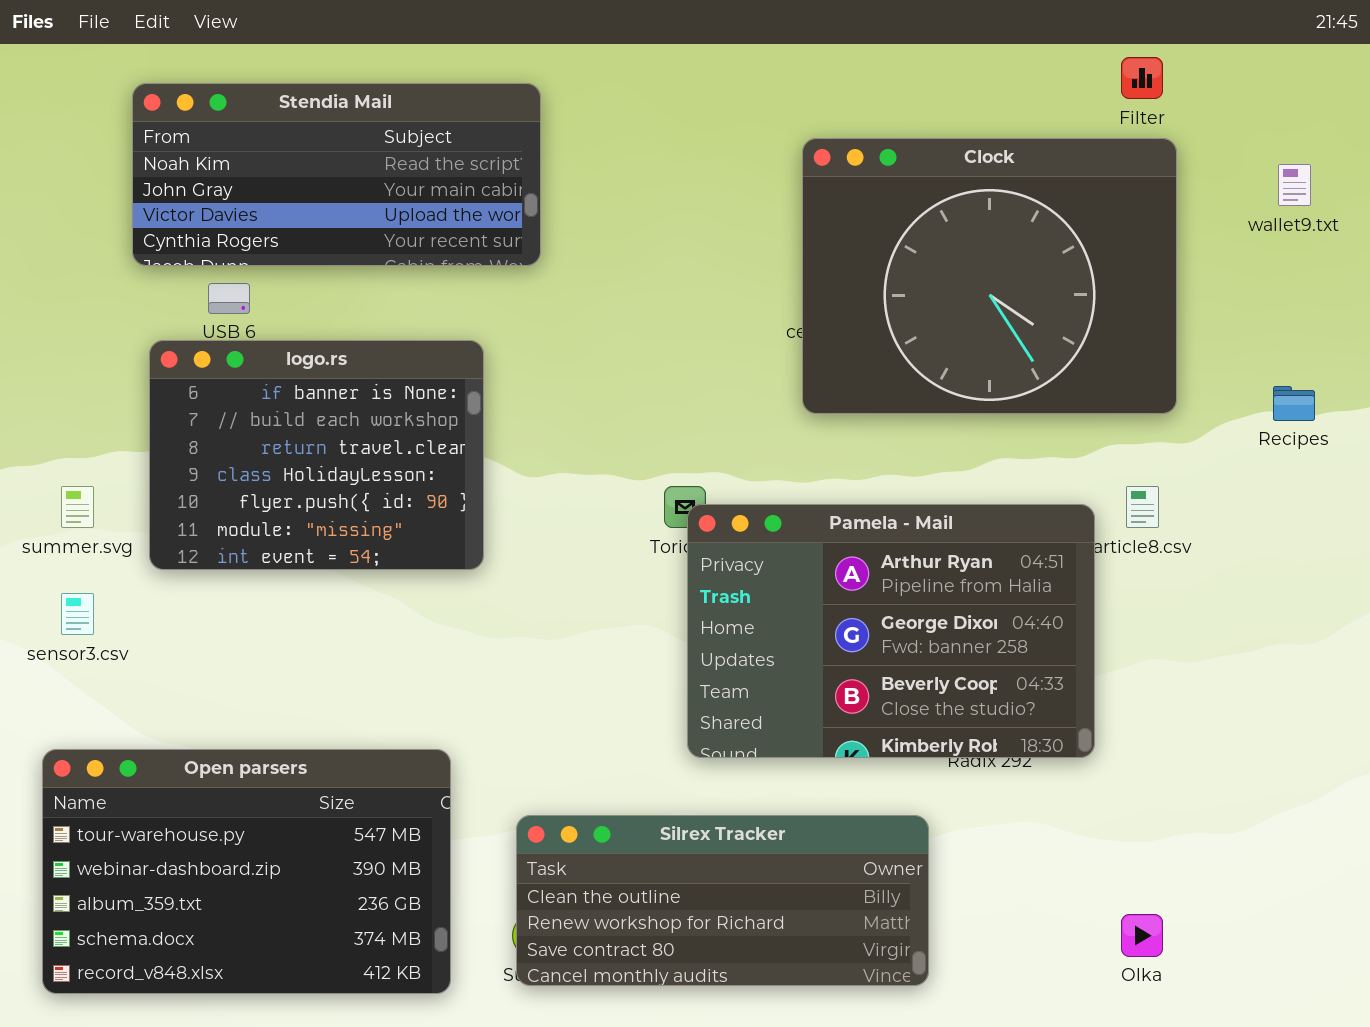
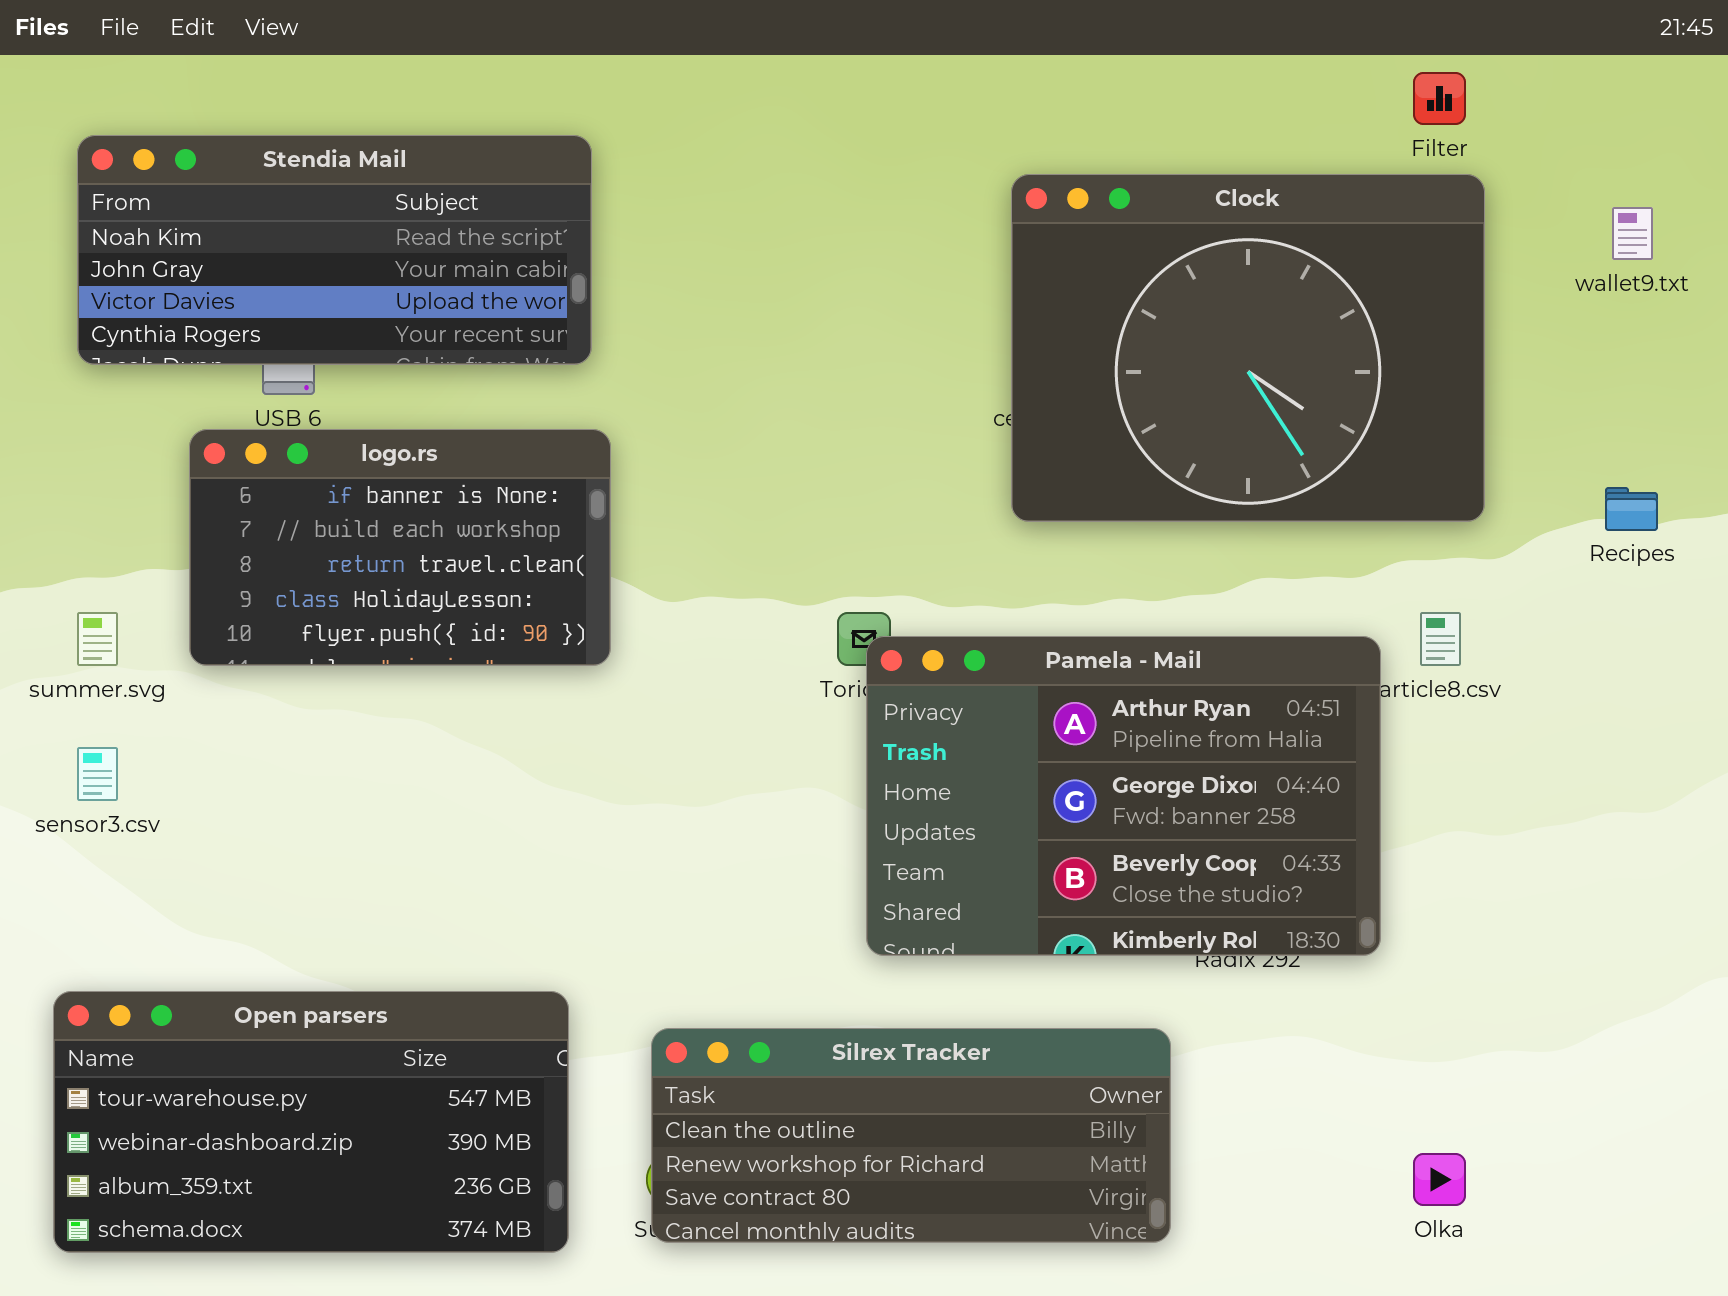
Stendia Mail: [132,83,541,266] -> [77,135,592,365], moved
logo.rs: [149,340,484,570] -> [189,429,611,666], resized
Open parsers: [42,749,451,994] -> [53,991,569,1253], resized

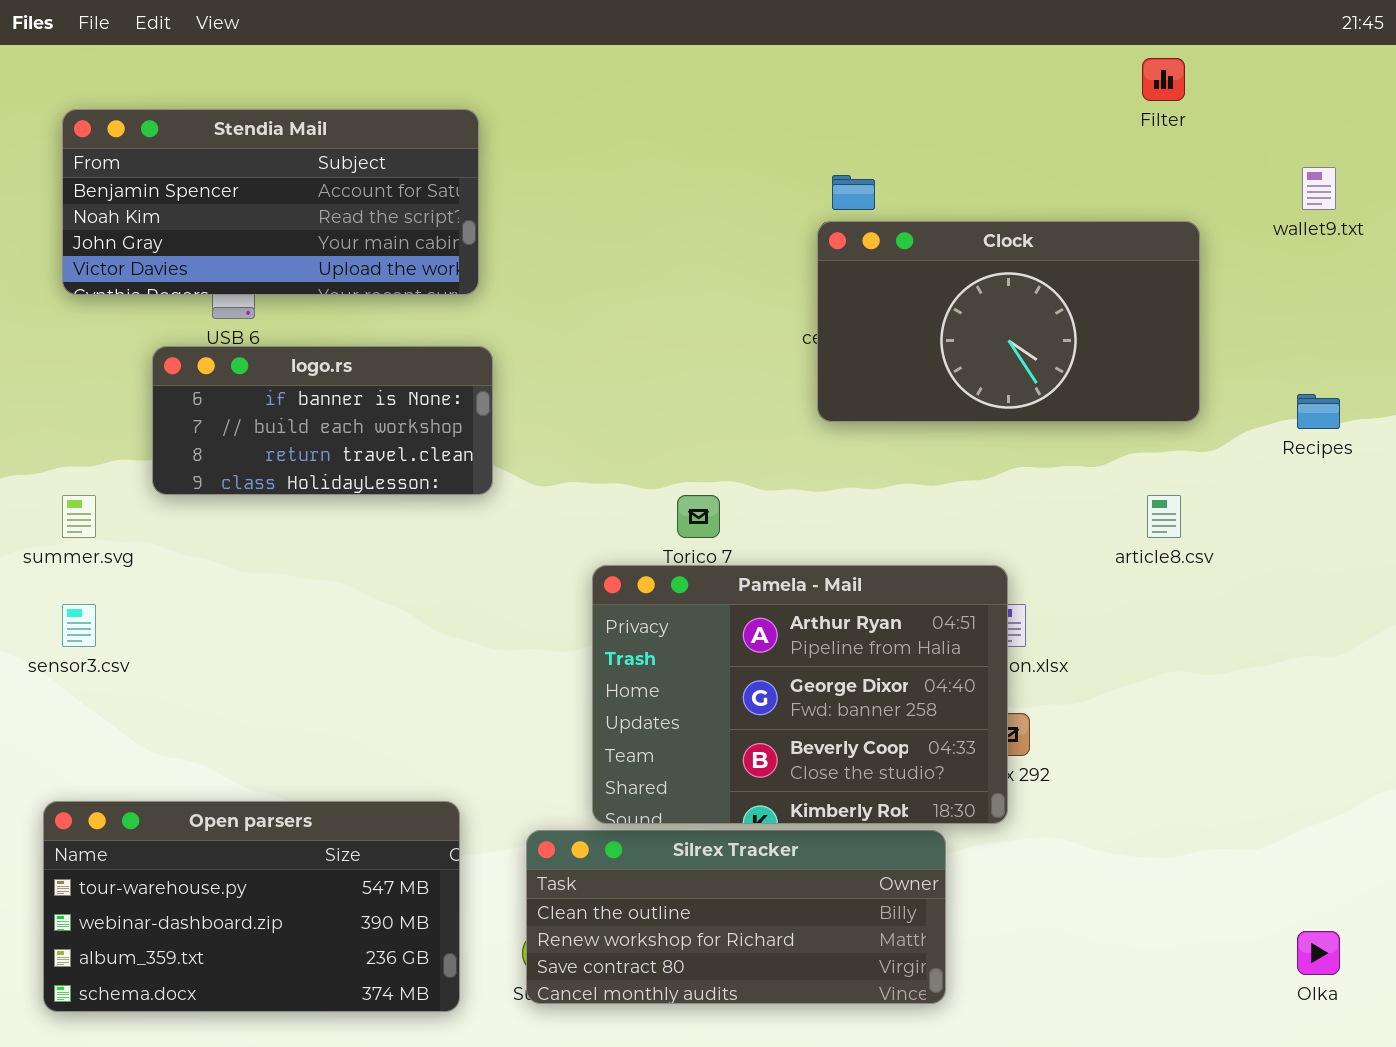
Stendia Mail: [77,135,592,365] -> [62,109,479,295], scrolled up 1 row
Clock: [1011,174,1485,522] -> [817,221,1200,422], resized
logo.rs: [189,429,611,666] -> [152,346,493,495], resized
Pamela - Mail: [866,636,1381,956] -> [592,565,1008,824], moved
Olka: [1413,1153,1466,1206] -> [1297,931,1340,975], moved

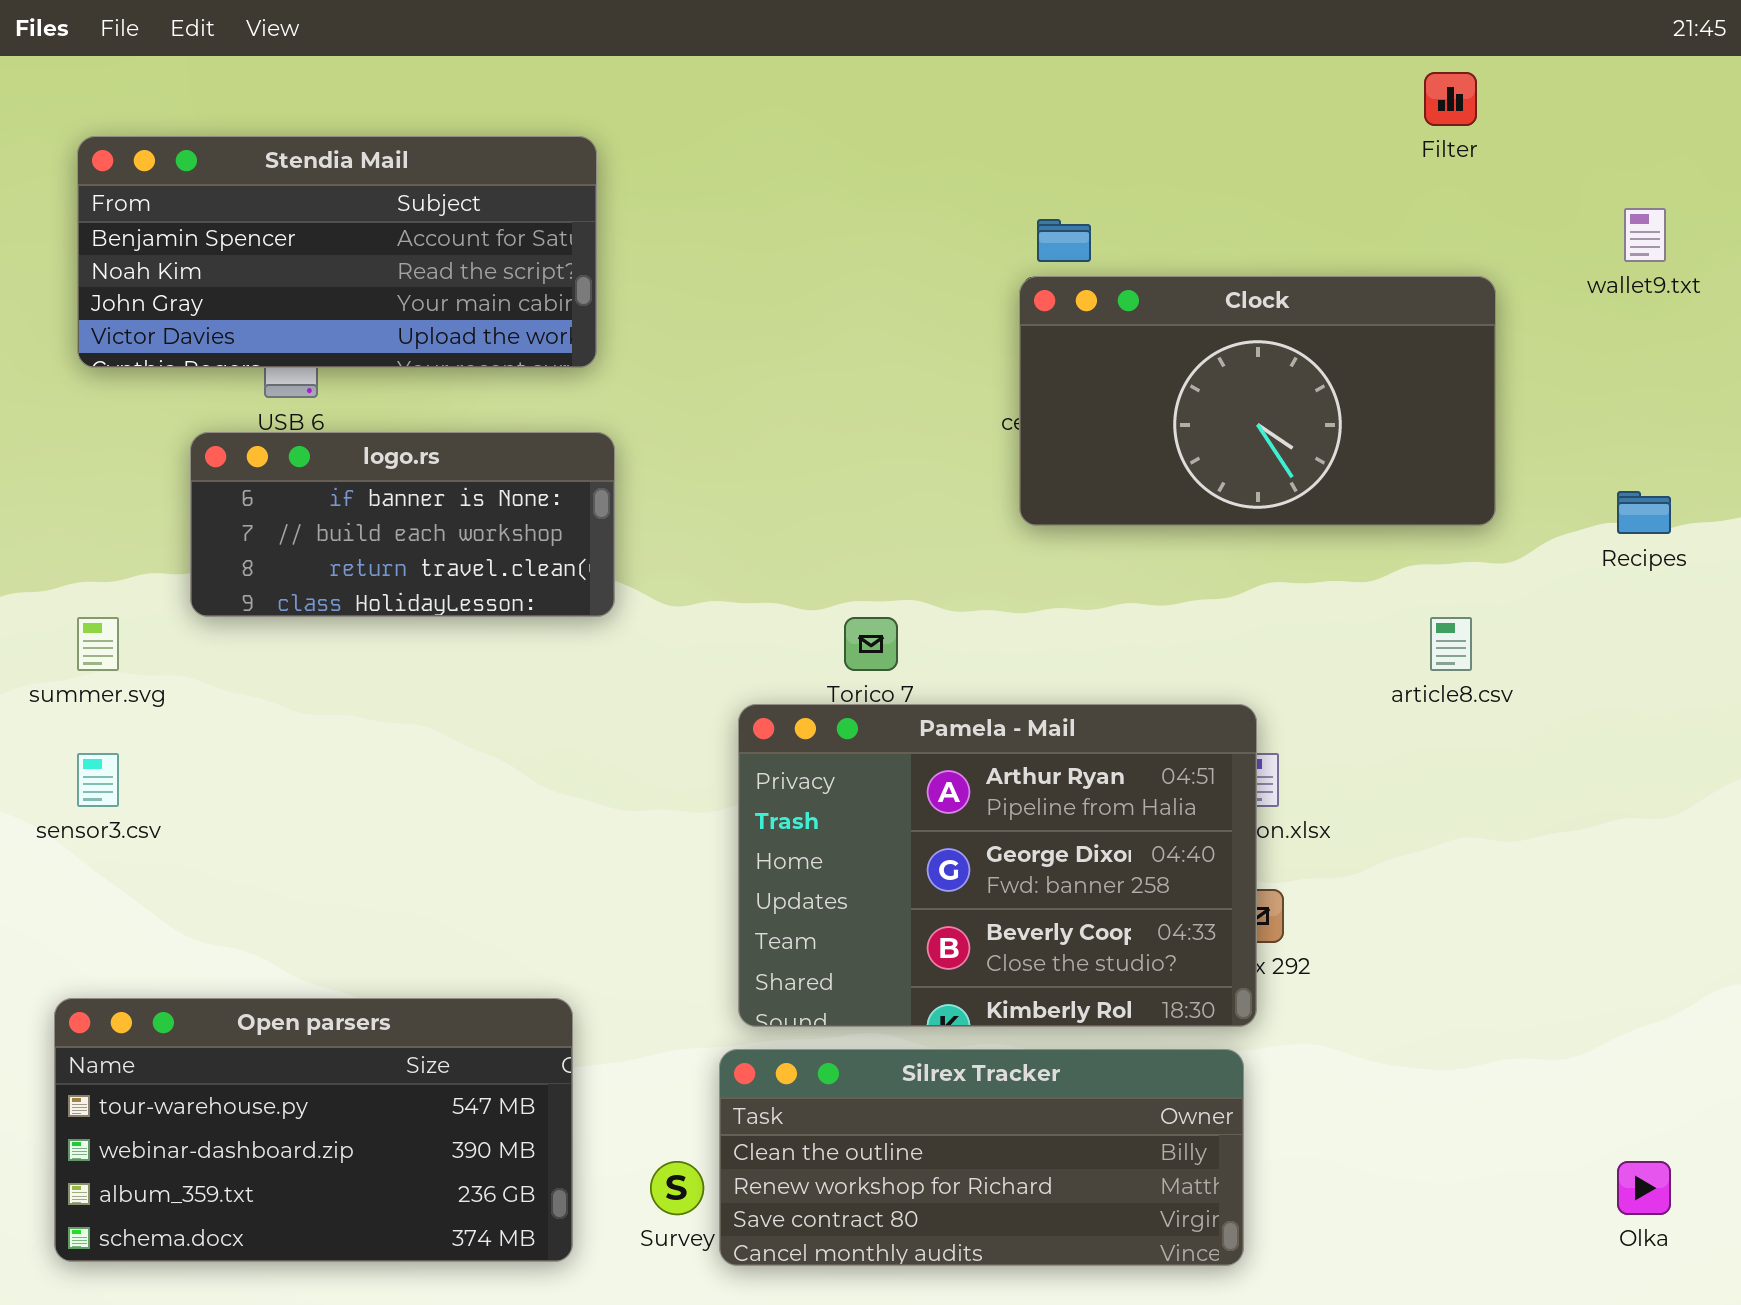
Silrex Tracker: [526,830,946,1004] -> [719,1049,1244,1266], moved

